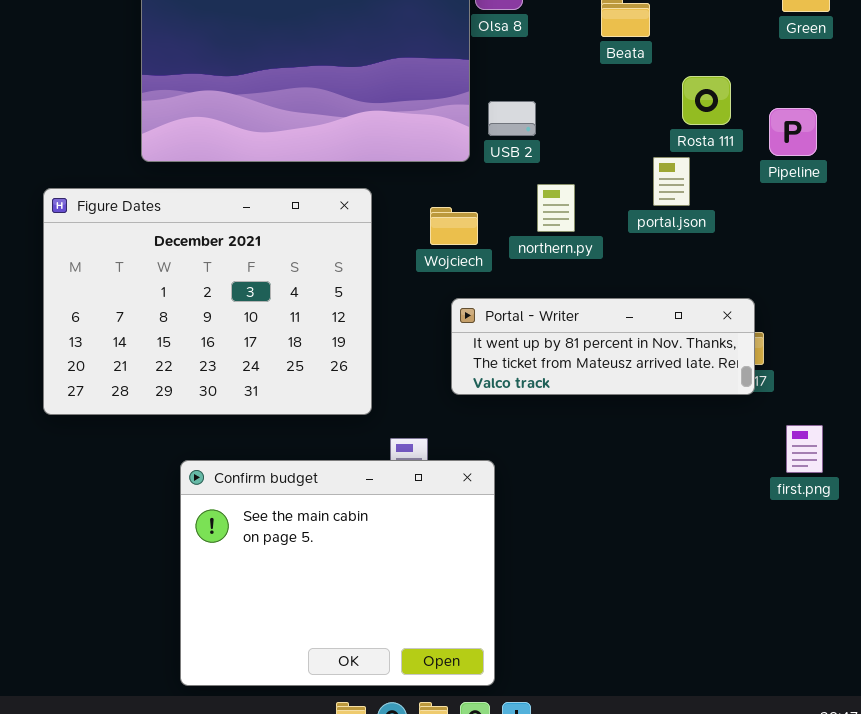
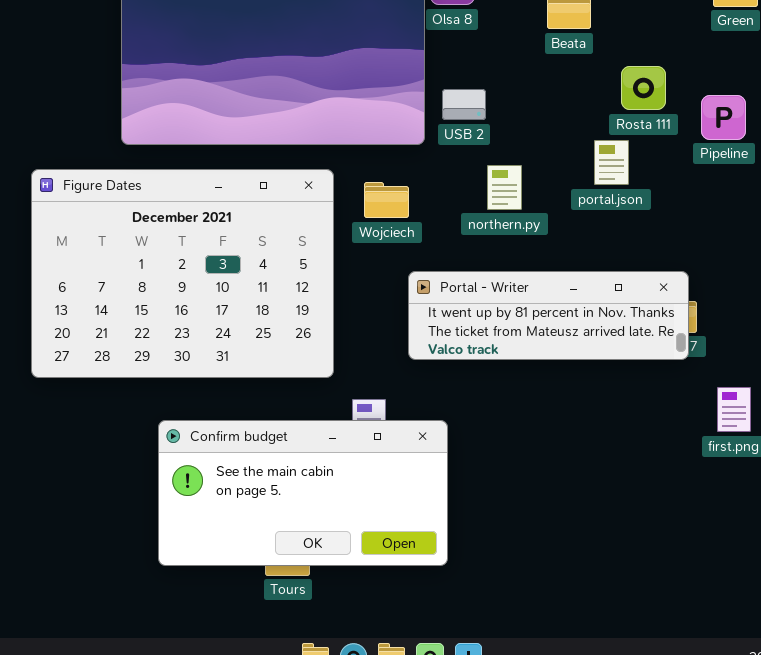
Wojciech: [430,207,478,245] -> [364,182,409,218], moved
Confirm budget: [180,460,495,686] -> [158,420,448,566], resized

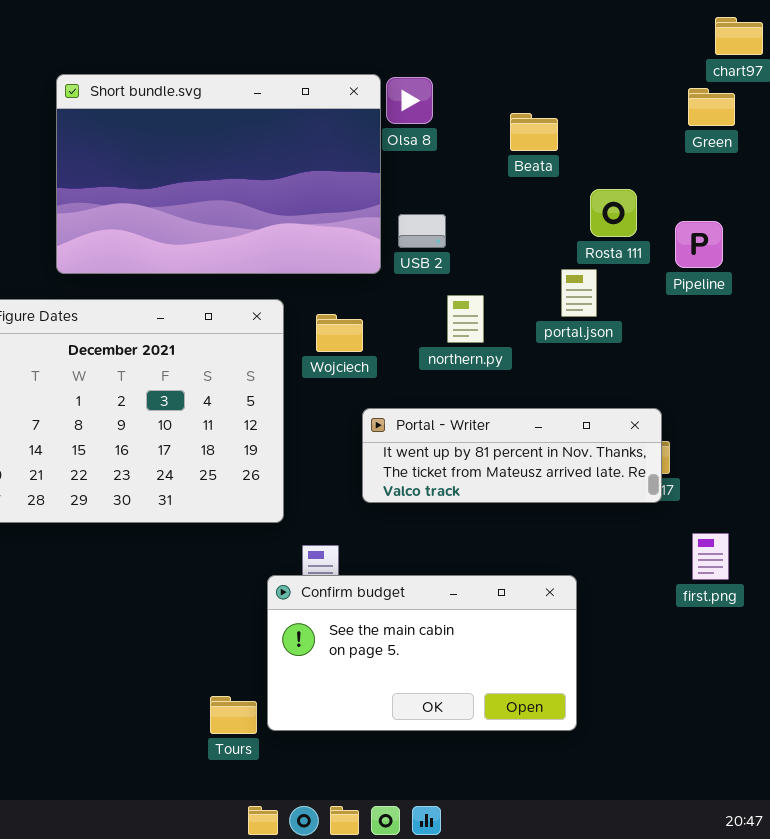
Confirm budget: [158,420,448,566] -> [267,575,577,731], moved

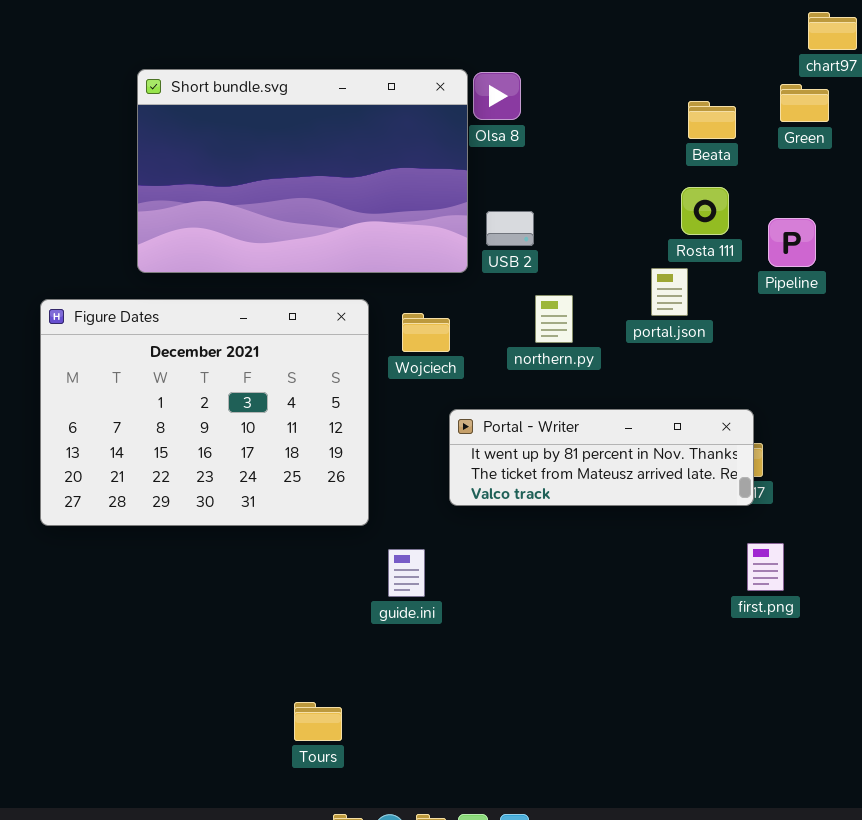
Beata: [510,113,558,151] -> [688,101,736,139], moved
first.png: [692,533,729,580] -> [747,543,784,591], moved
Confirm budget: [267,575,577,731] -> none, closed

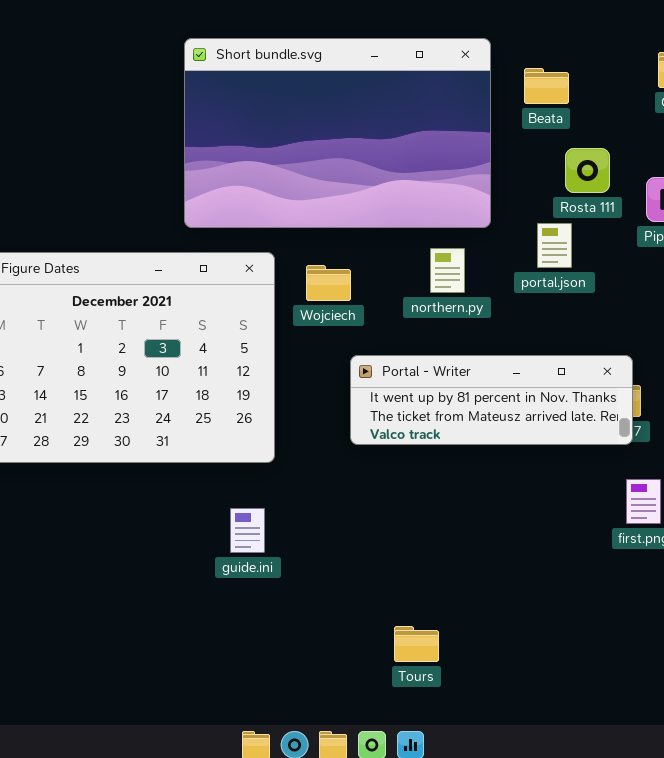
Short bundle.svg: [137,69,468,273] -> [184,38,491,228], moved
Beata: [688,101,736,139] -> [524,68,569,104], moved
guide.ini: [388,549,425,597] -> [230,508,265,553], moved
Tours: [294,702,342,741] -> [394,626,439,662], moved

